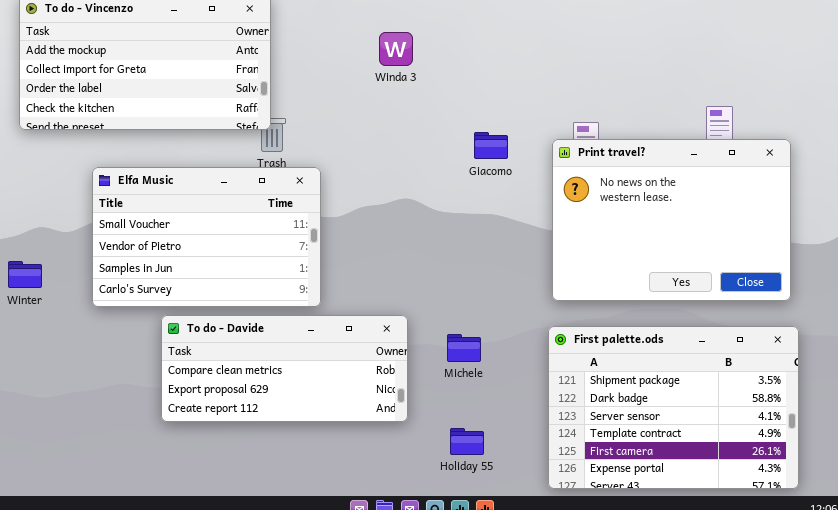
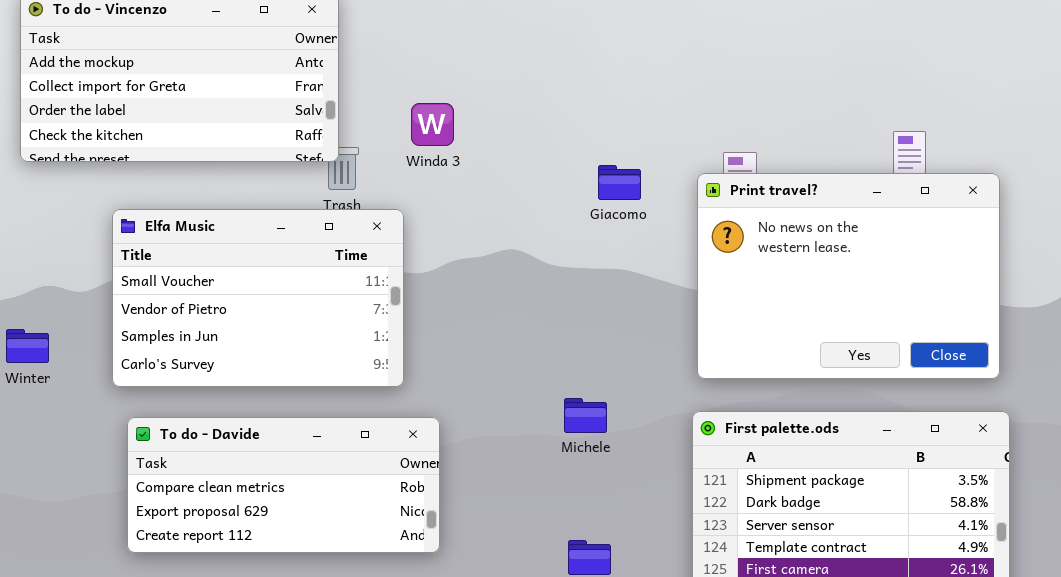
Winda 3: [379,32,413,66] -> [411,103,454,146], moved
To do - Davide: [161,315,408,422] -> [127,417,440,553], moved
Michele: [447,334,481,362] -> [564,398,607,433], moved

